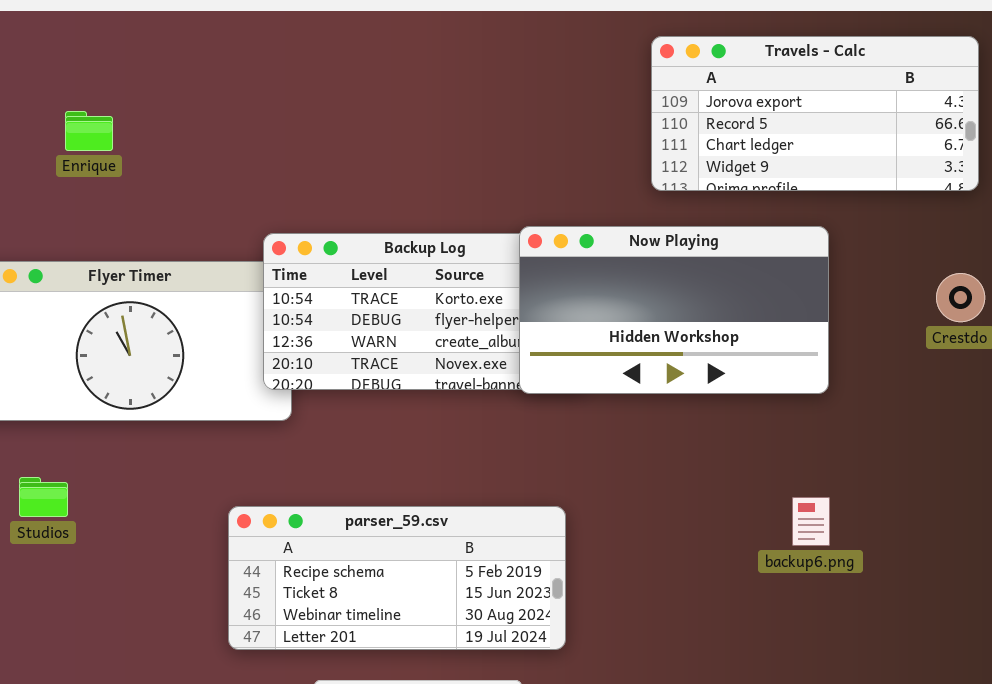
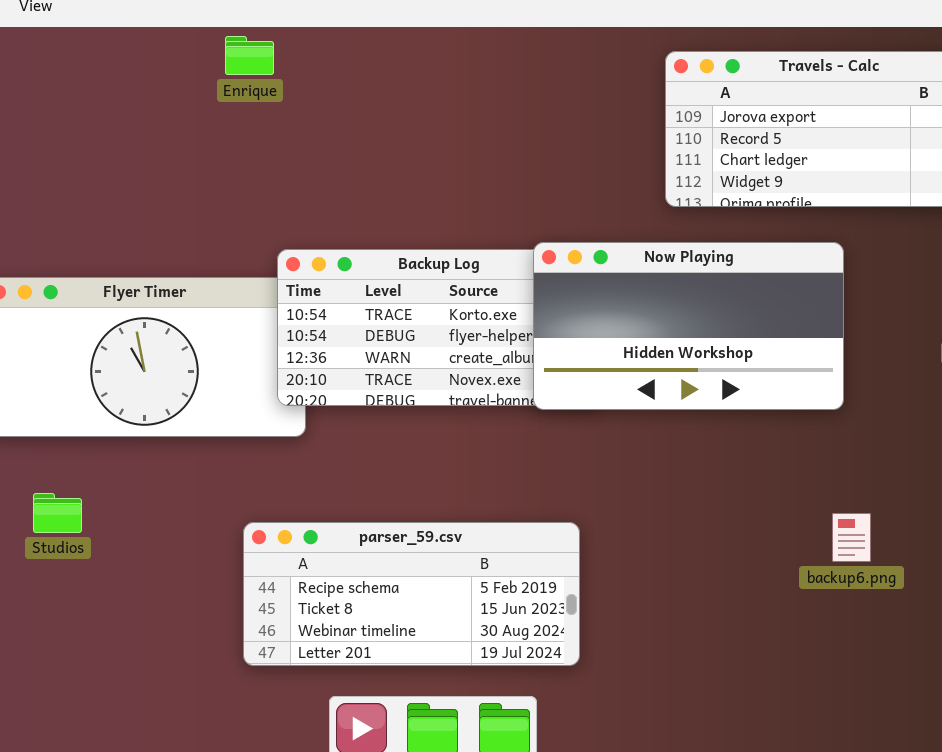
Enrique: [65,111,113,151] -> [225,36,274,75], moved
backup6.png: [792,497,830,546] -> [832,513,871,562], moved

